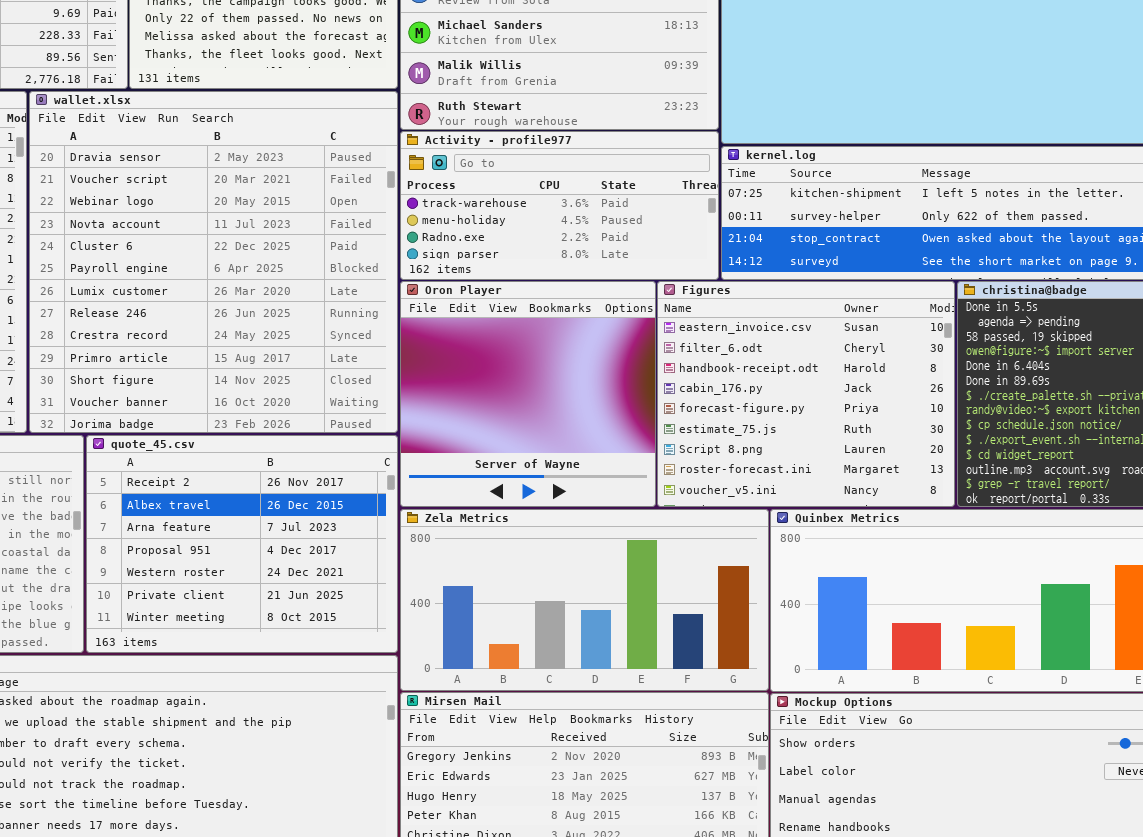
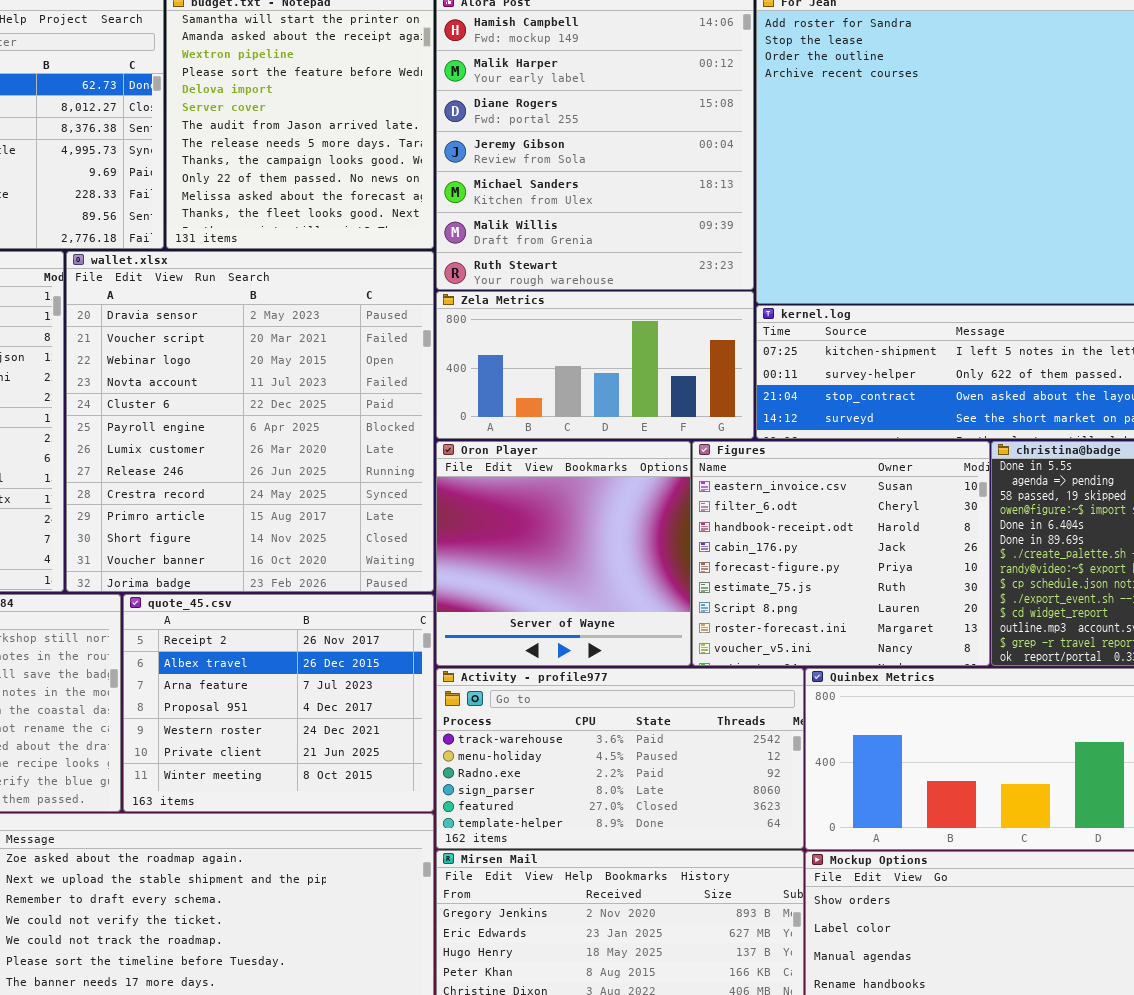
Activity - profile977: [400,131,719,280] -> [436,668,804,849], moved, resized
Zela Metrics: [400,509,769,691] -> [436,291,754,439], moved, resized

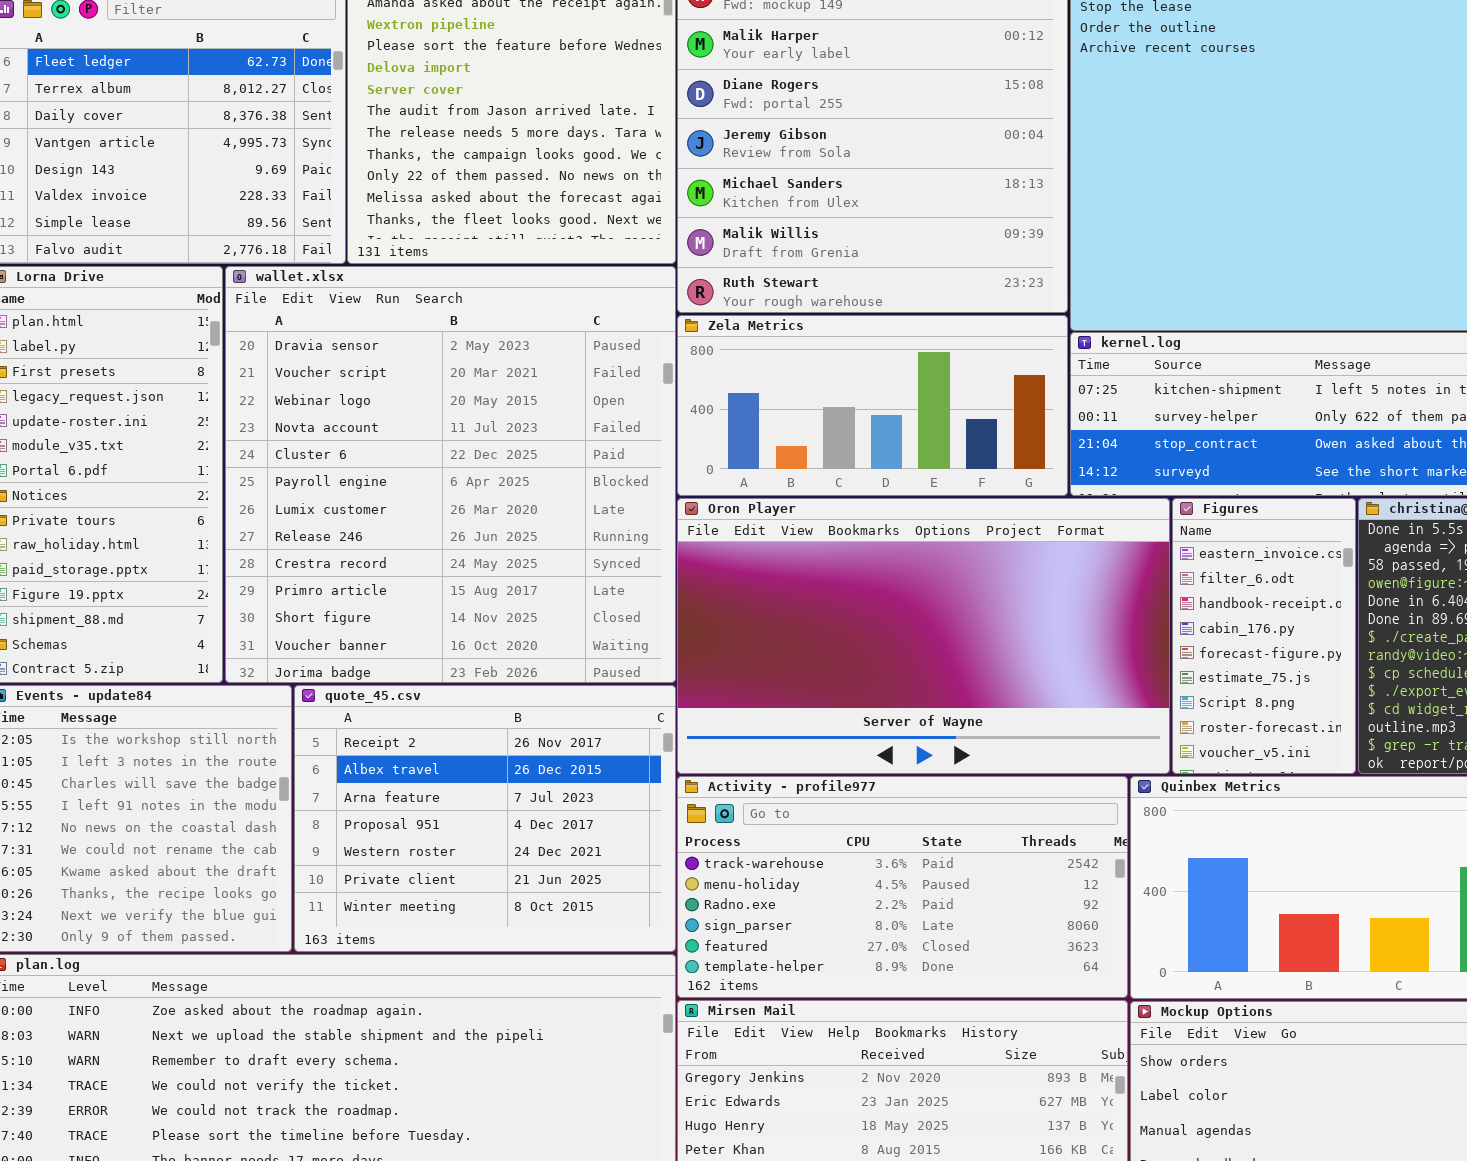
Oron Player: [436,441,691,666] -> [677,498,1170,774], resized
Figures: [692,441,990,666] -> [1172,498,1356,774], resized

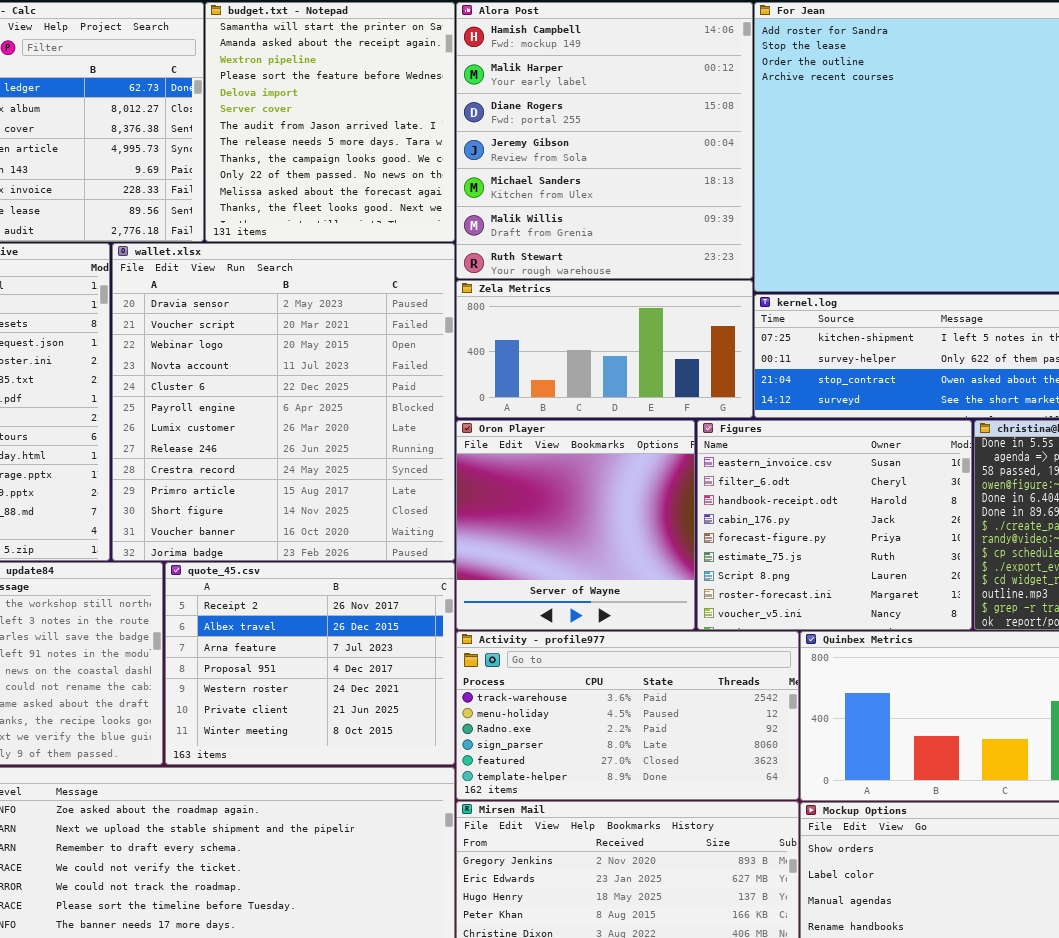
Oron Player: [677,498,1170,774] -> [456,420,695,630], resized
Figures: [1172,498,1356,774] -> [697,420,972,630], resized

